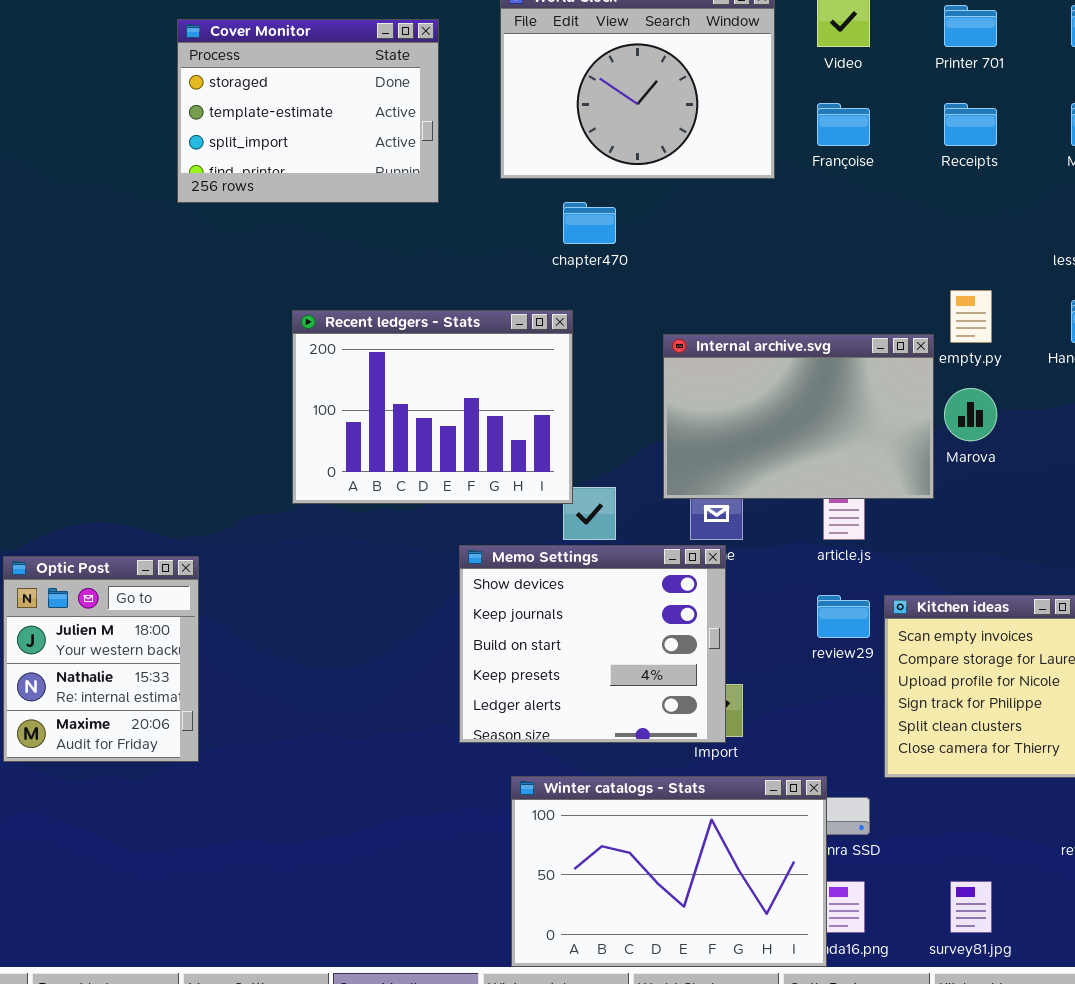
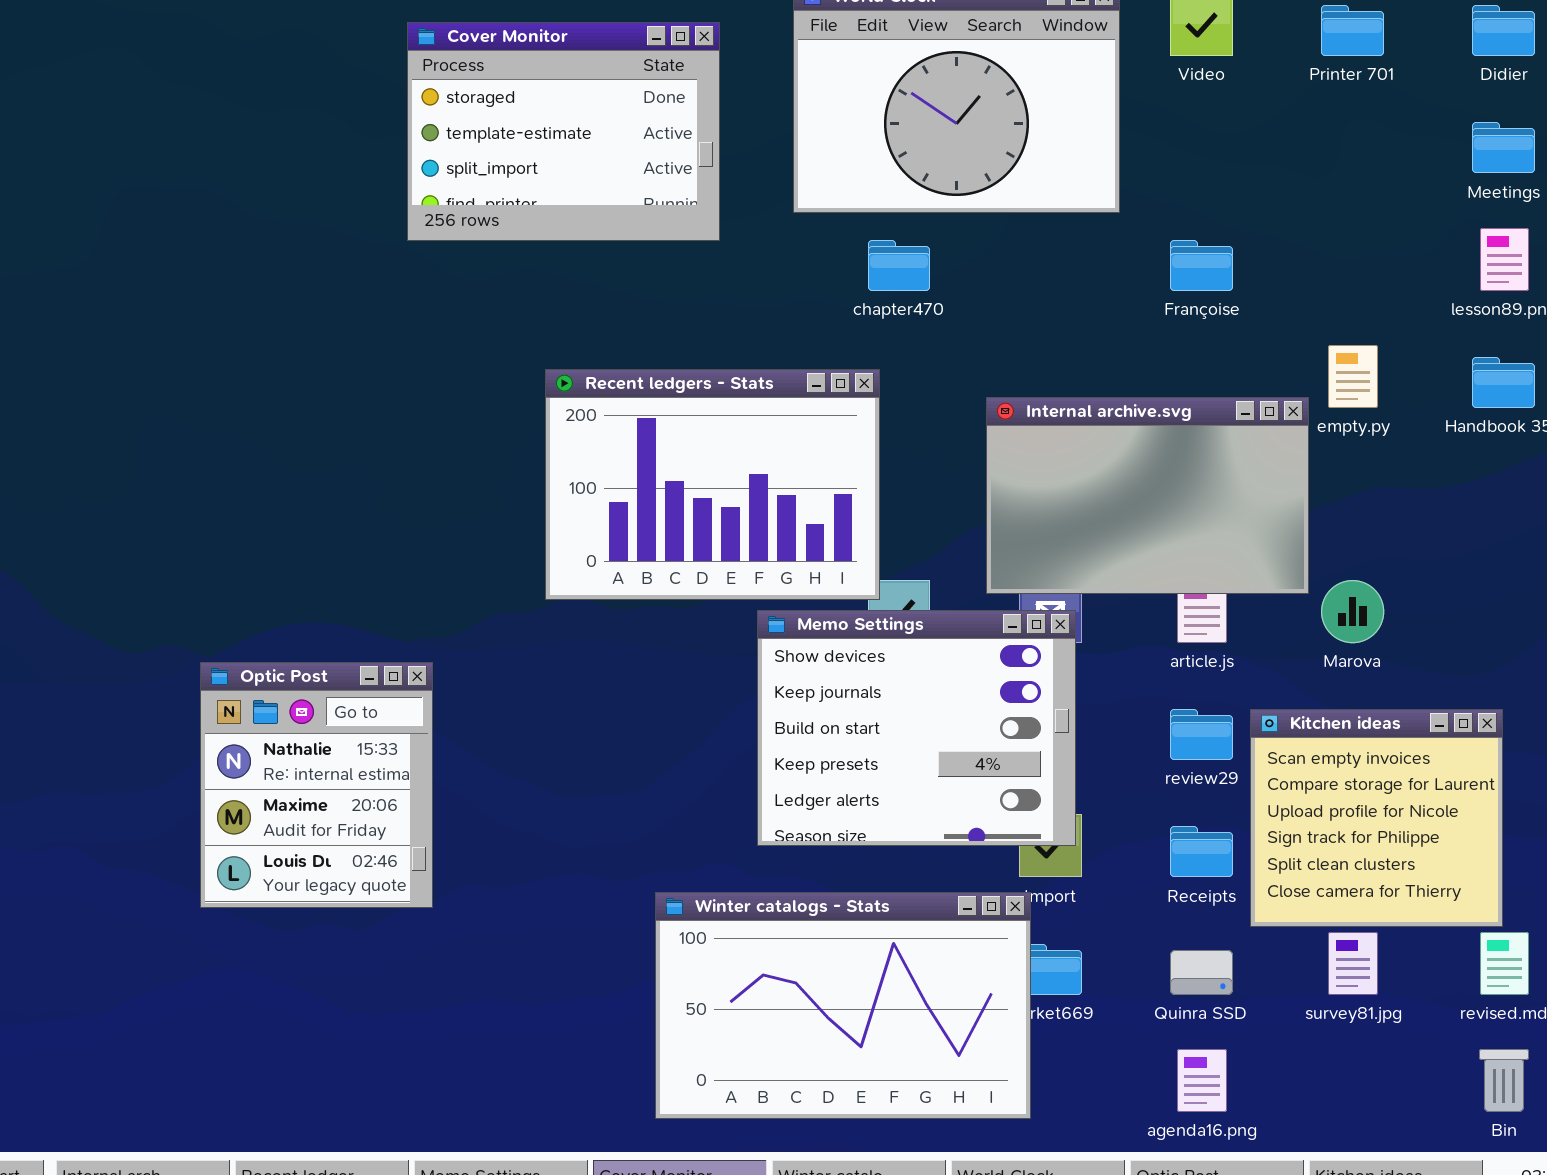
Françoise: [817,103,870,146] -> [1170,240,1233,291], moved
Receipts: [944,103,997,146] -> [1170,826,1233,877], moved
Marova: [944,388,997,441] -> [1321,580,1384,643], moved
Memo Settings: [459,545,726,743] -> [757,610,1076,846], moved
Optic Post: [3,556,199,762] -> [200,662,433,908], scrolled down 1 row
Winter catalogs - Stats: [511,776,827,967] -> [655,892,1031,1119], moved
survey81.jpg: [950,881,992,933] -> [1328,932,1378,995], moved

